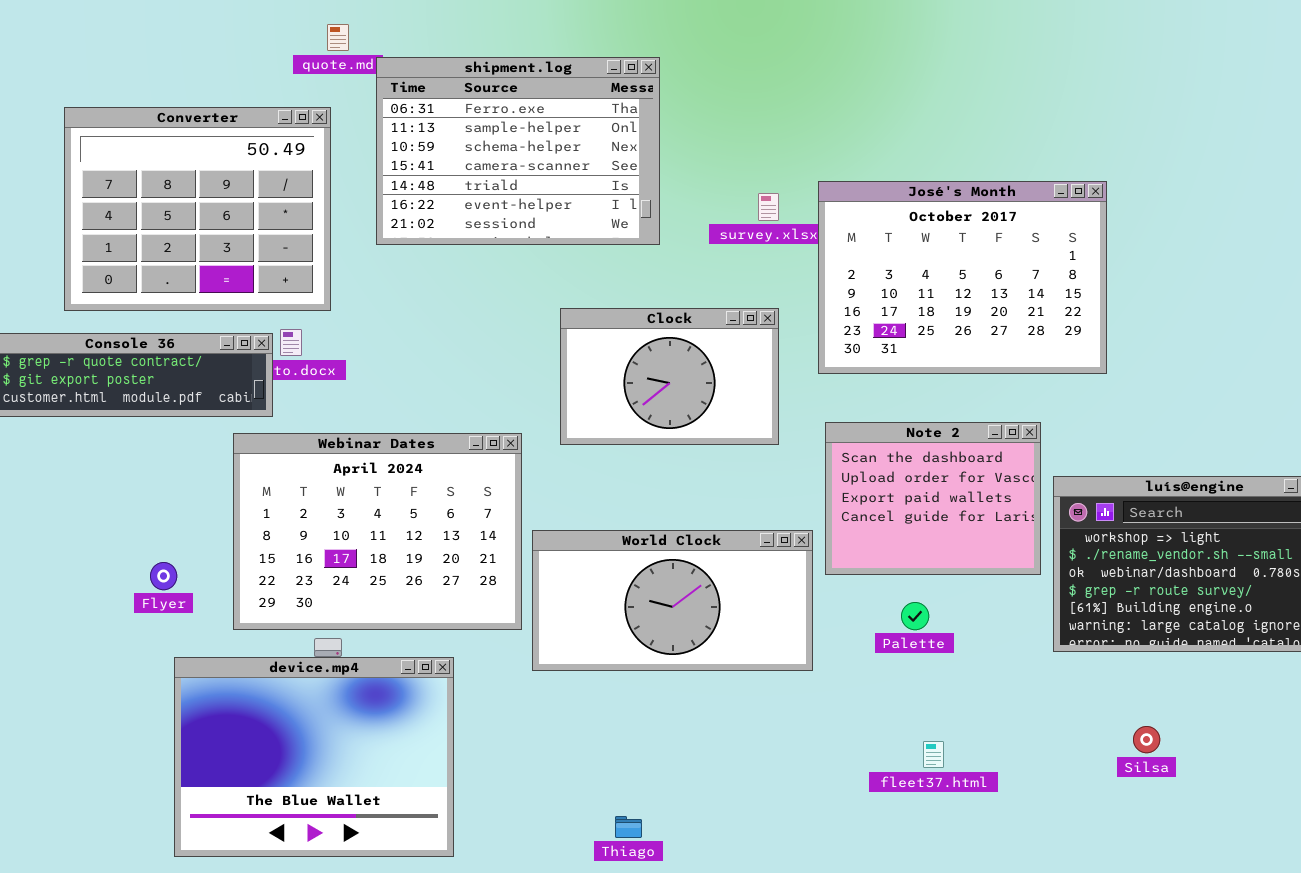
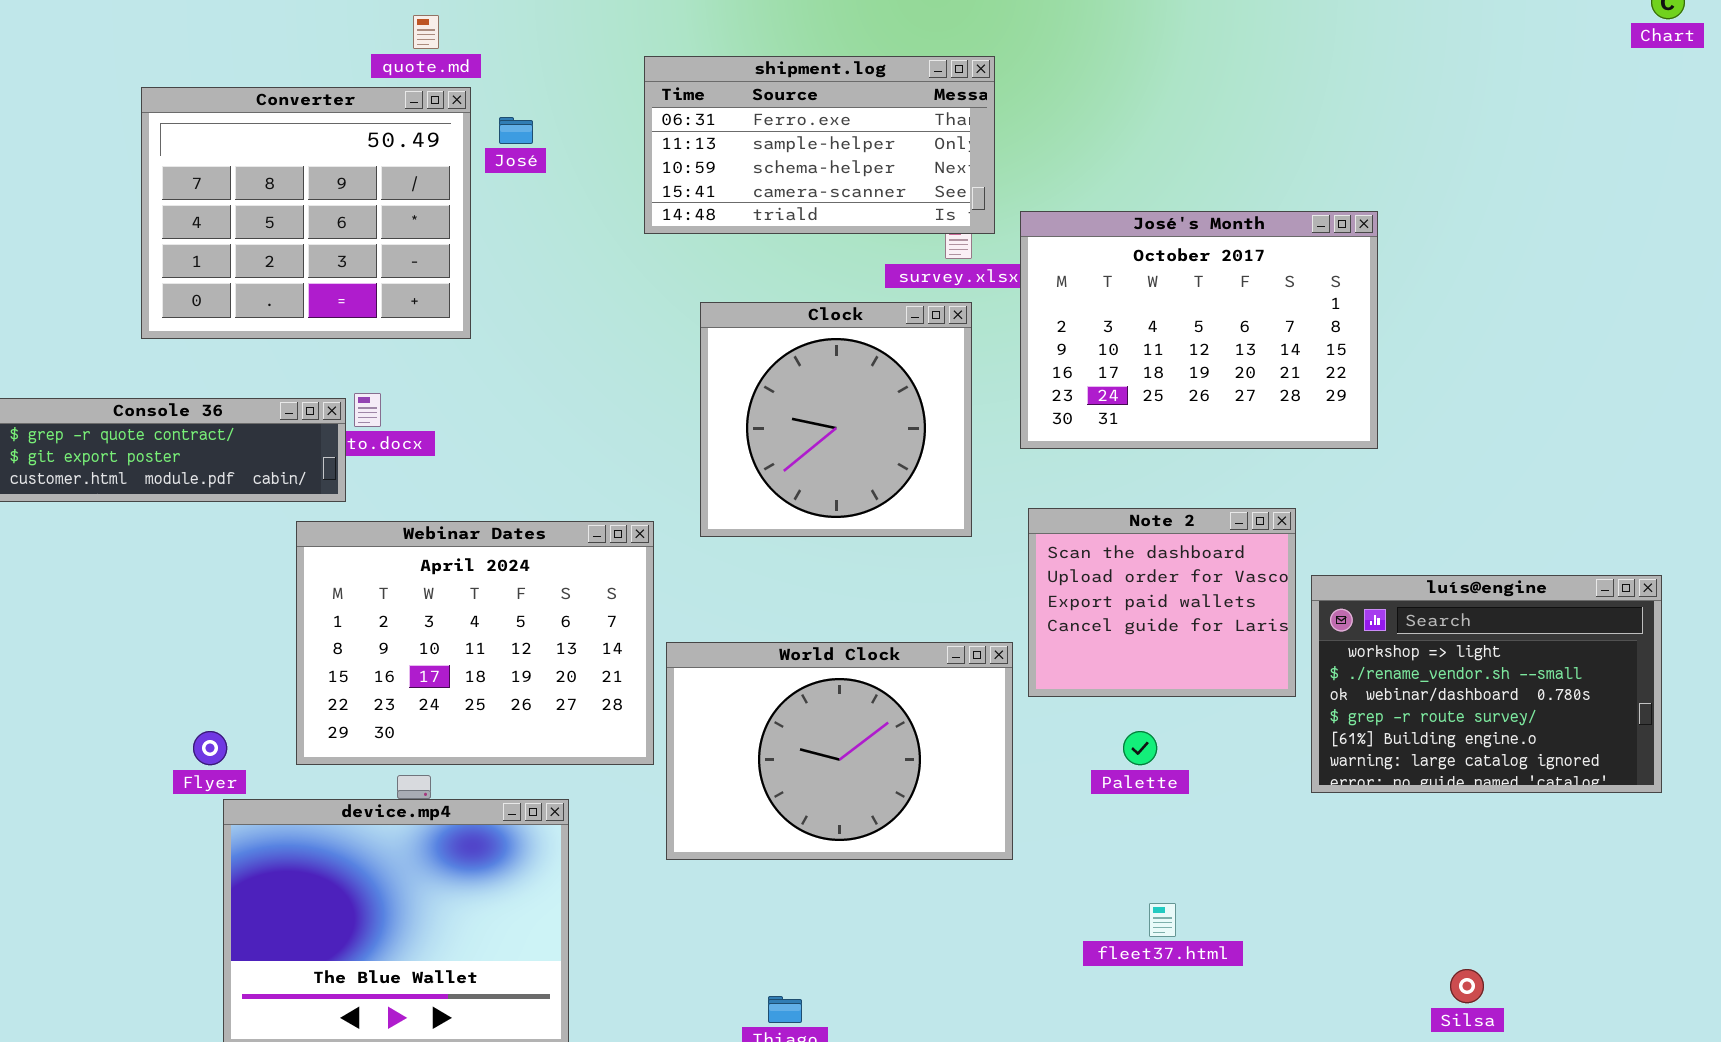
shipment.log: [376,57,660,245] -> [644,56,995,234], moved, resized
Converter: [64,107,331,311] -> [141,87,471,339], moved
Clock: [560,308,779,445] -> [700,302,972,537], resized
World Clock: [532,530,813,671] -> [666,642,1013,860], resized
Flyer: [150,562,177,590] -> [193,731,227,765], moved
Silsa: [1133,726,1160,753] -> [1450,969,1484,1003], moved

